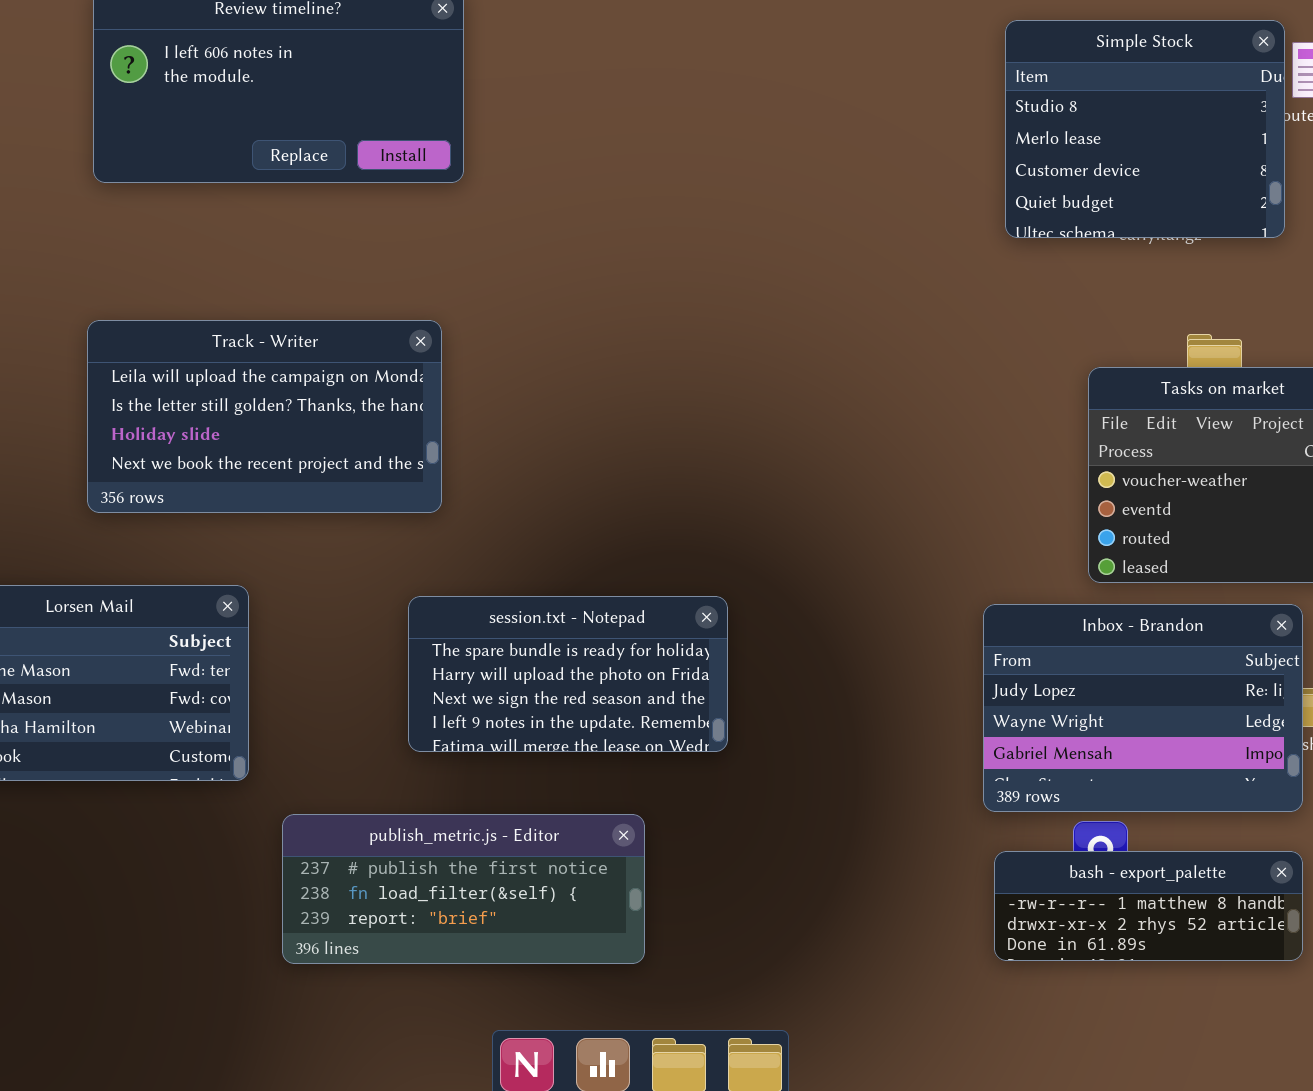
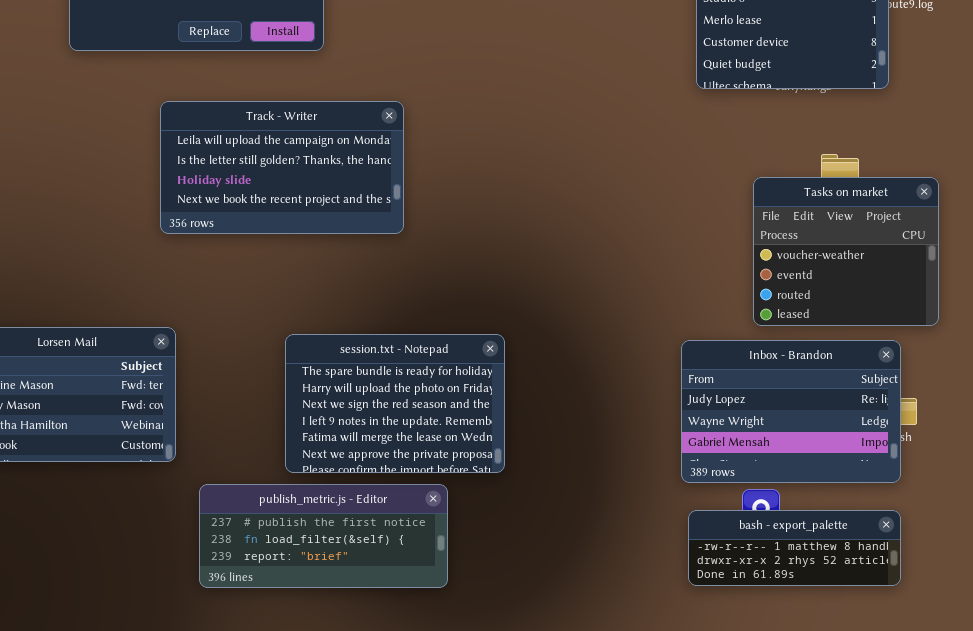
Track - Writer: [87,320,442,513] -> [160,101,404,234], moved
session.txt - Notepad: [408,596,728,752] -> [285,334,505,473], resized

